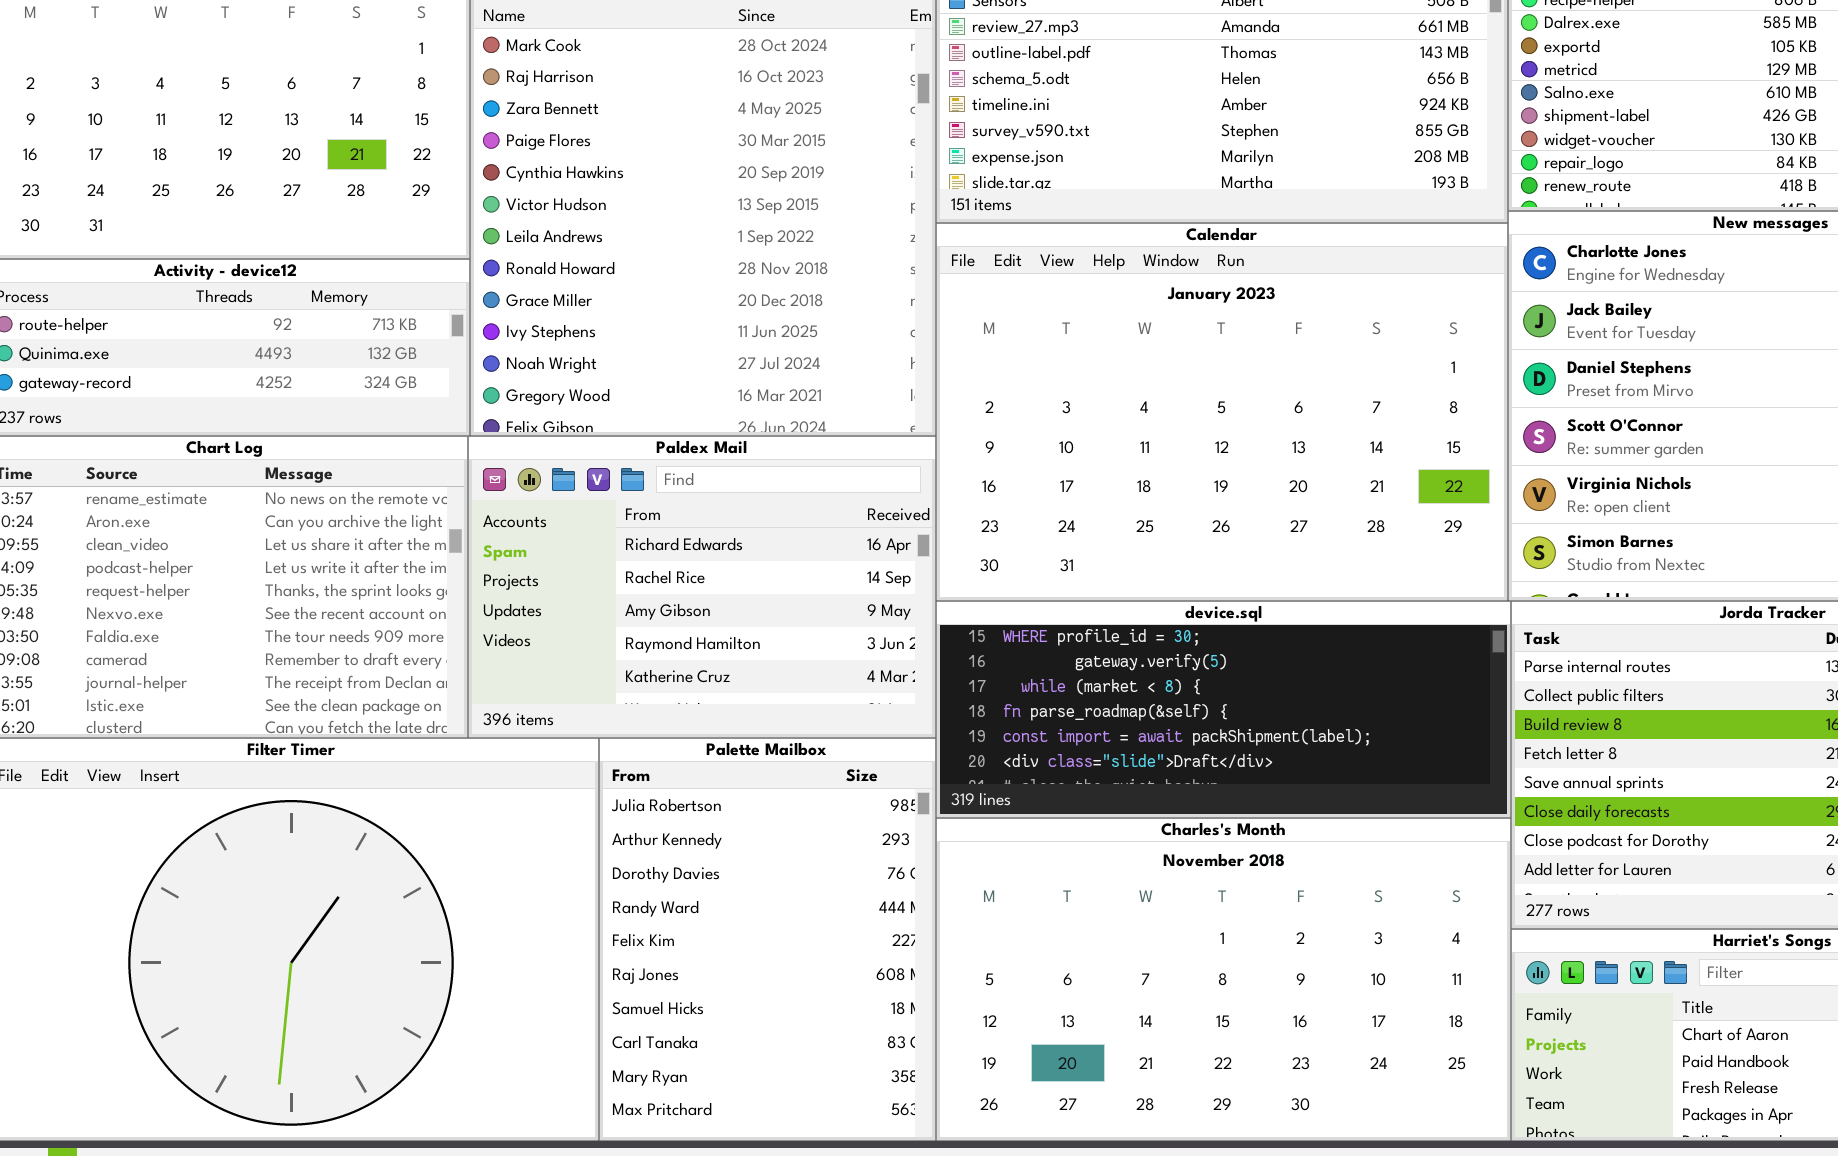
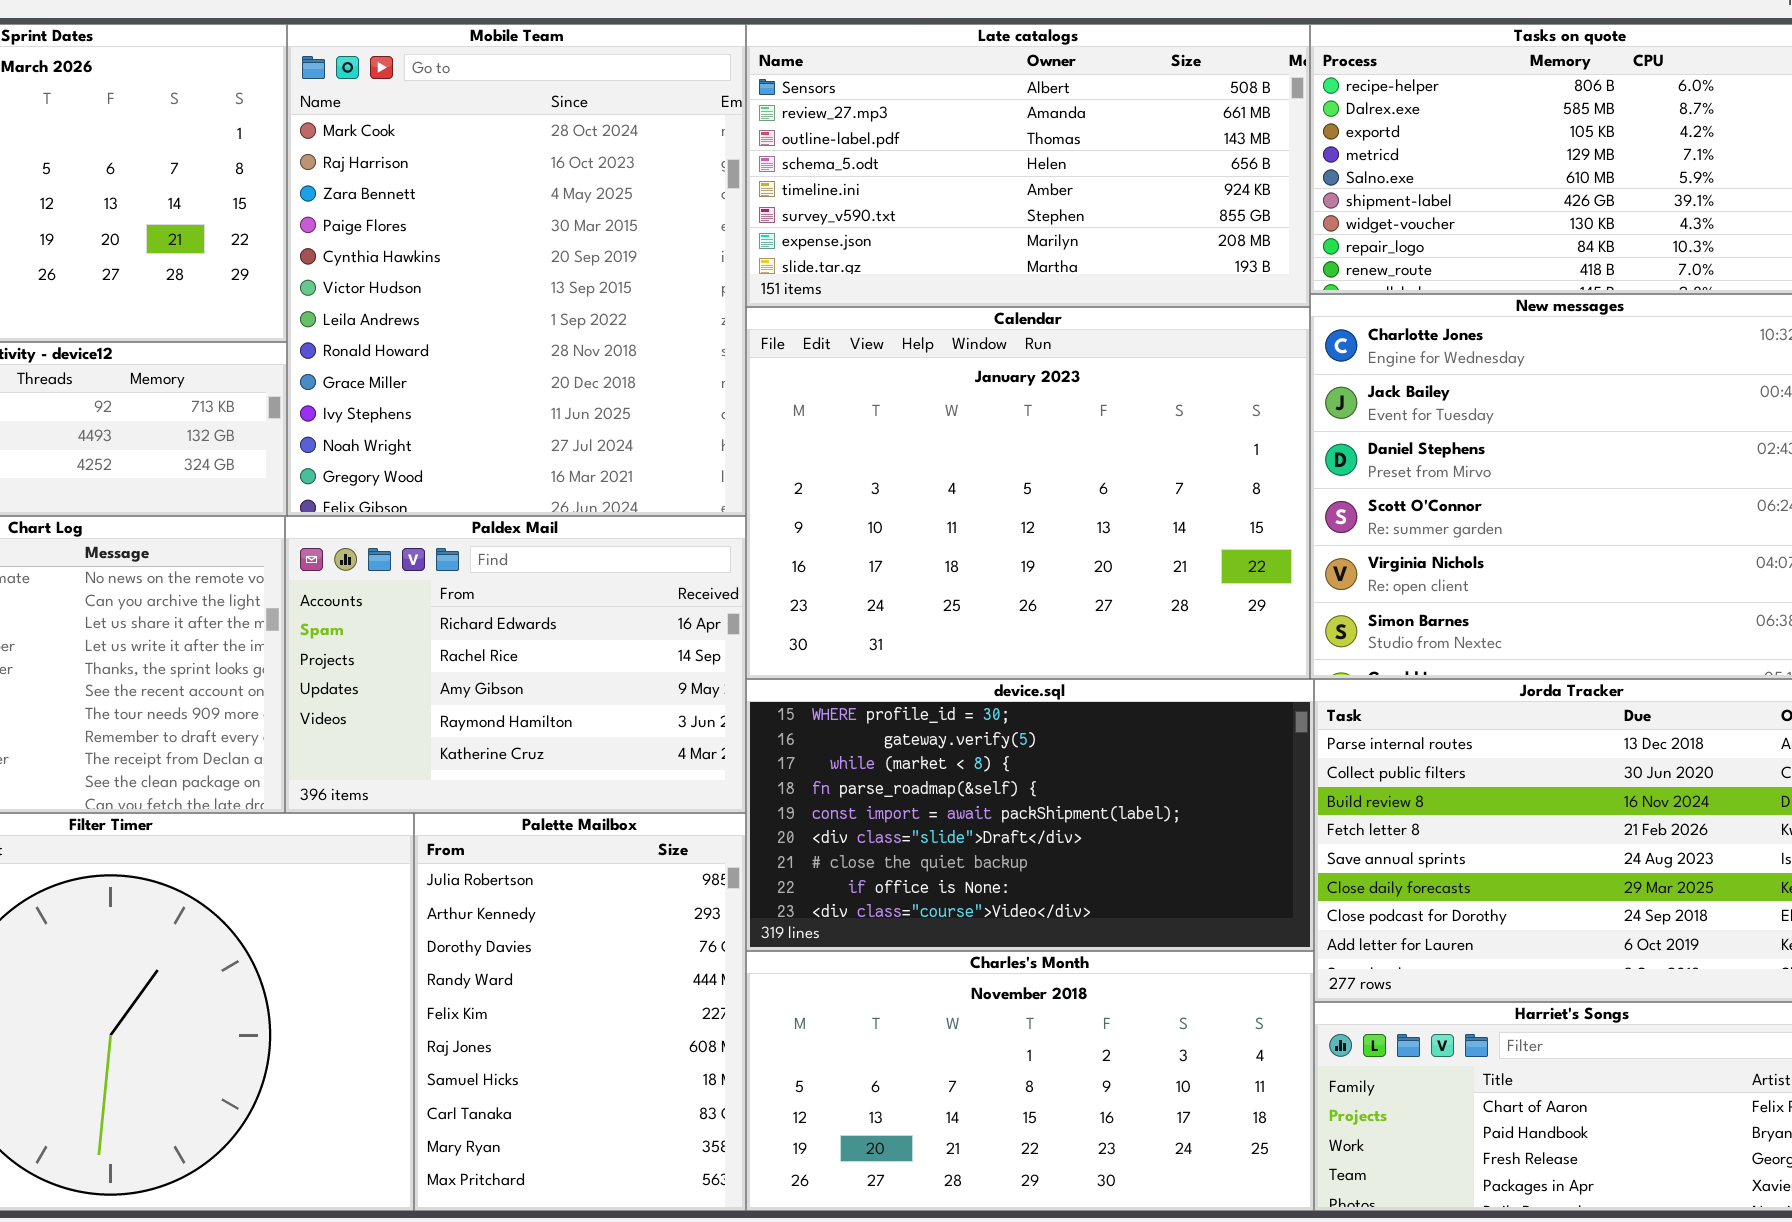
device.sql: [936,601,1511,818] -> [746,679,1314,951], resized
Charles's Month: [936,818,1511,1141] -> [746,951,1314,1211], resized

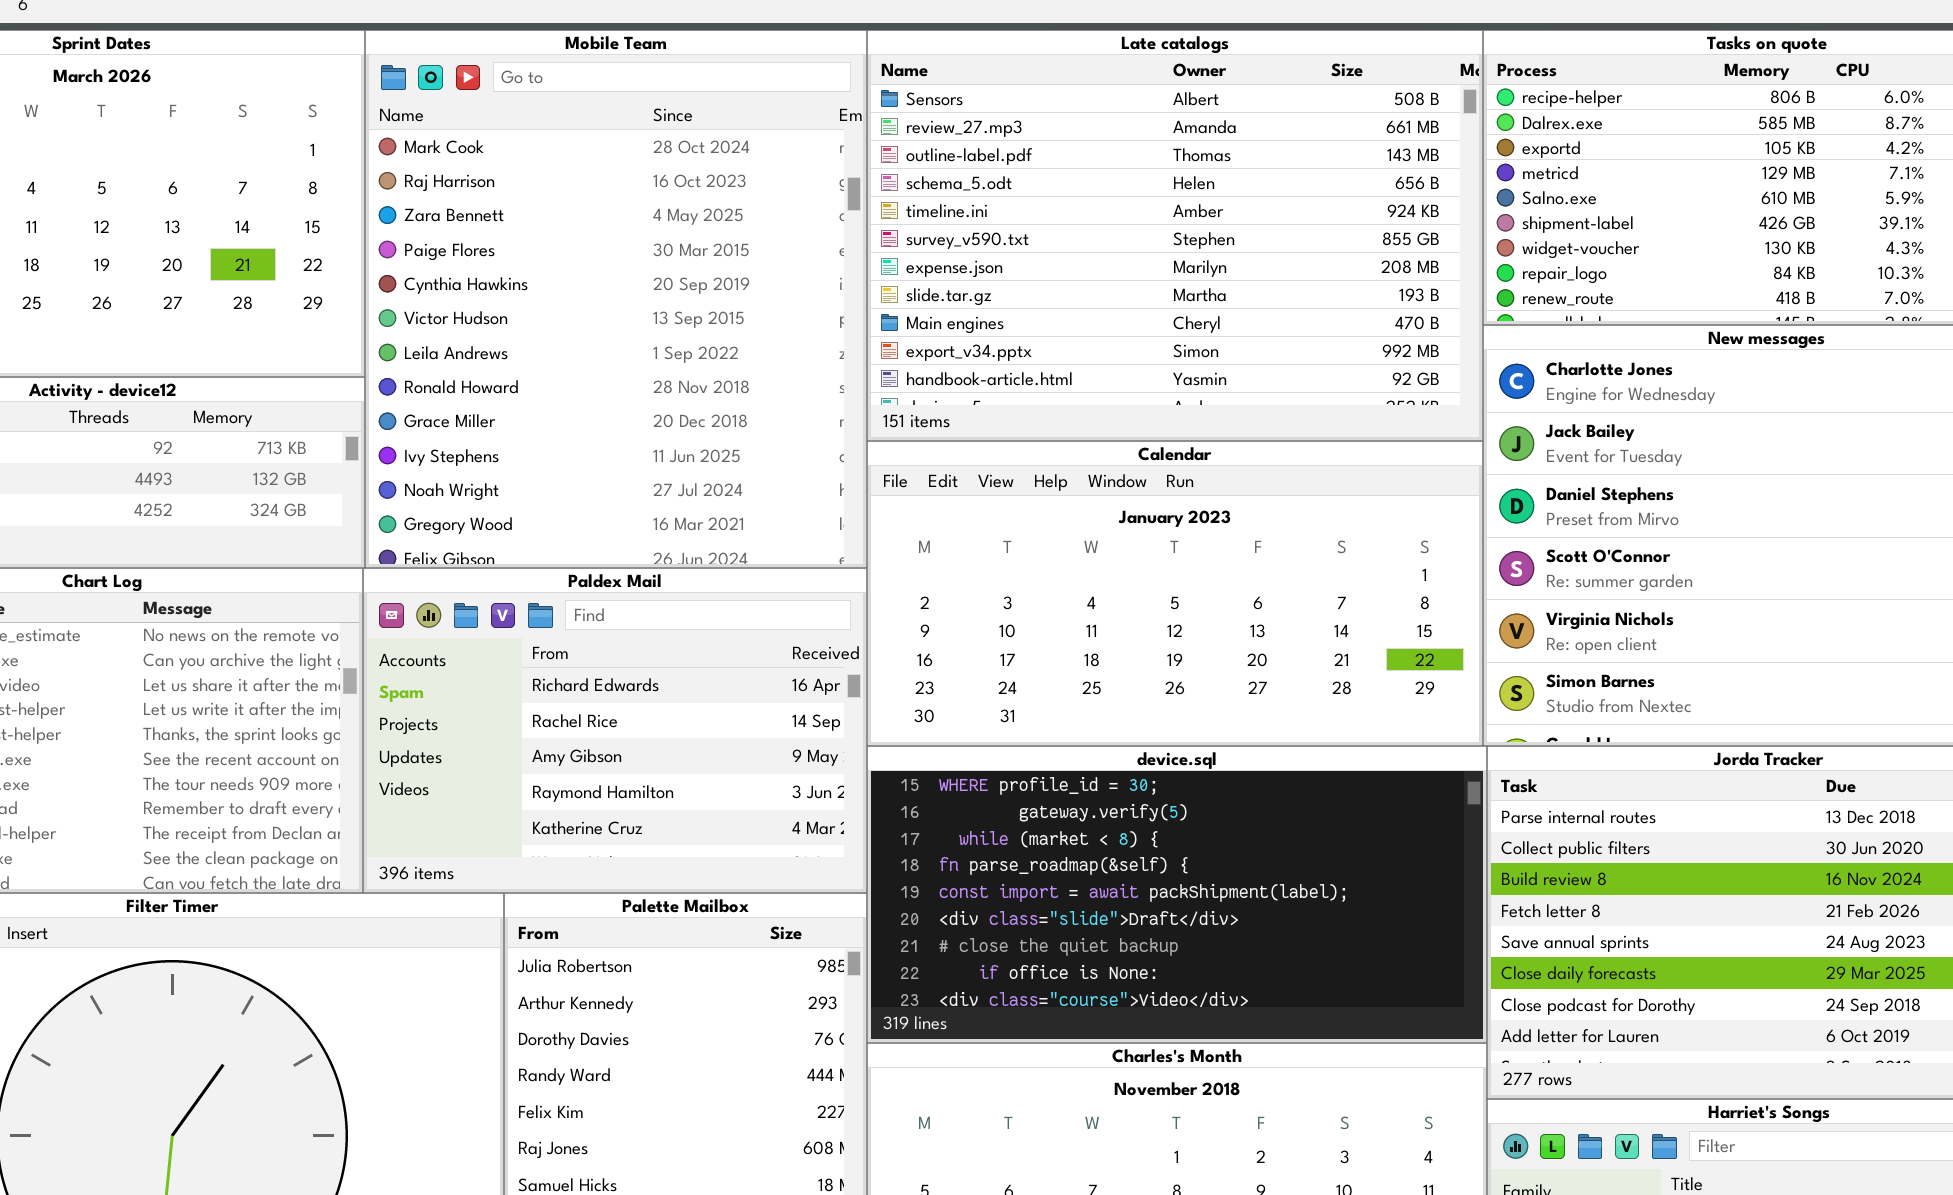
Late catalogs: [746,24,1310,307] -> [867,30,1483,441], resized
Calendar: [746,307,1310,679] -> [867,441,1483,746], resized

